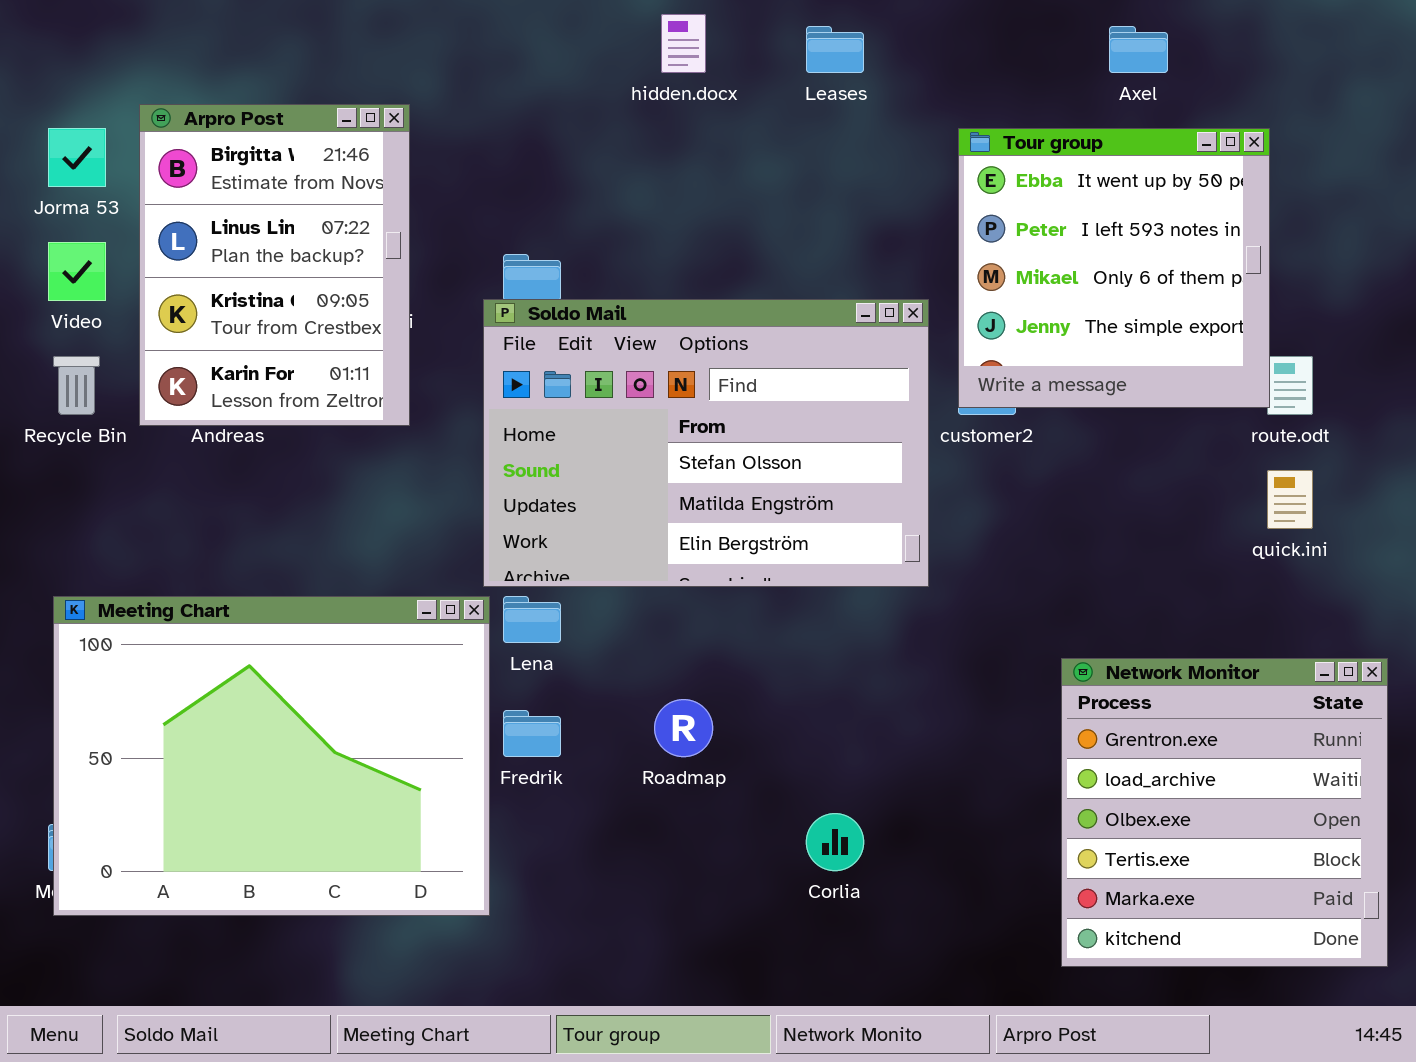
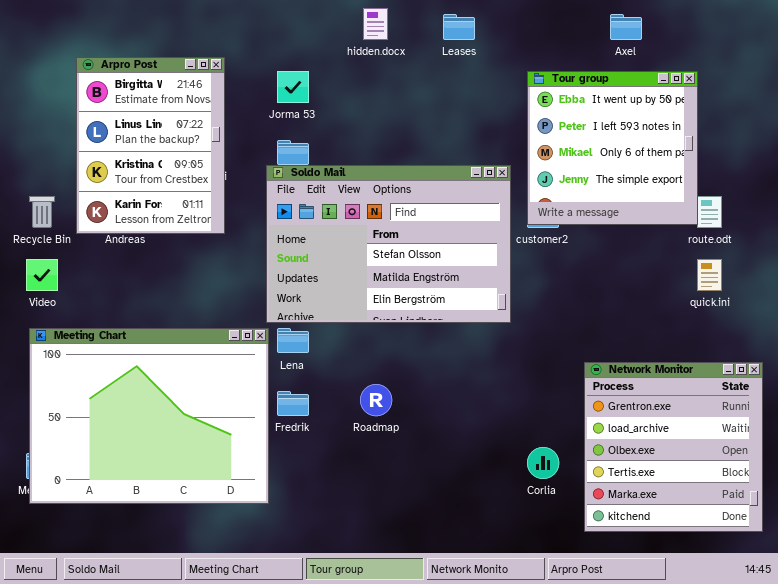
Jorma 53: [48,128,106,187] -> [277,71,309,103], moved
Video: [48,242,106,301] -> [26,259,58,291], moved
Corlia: [806,813,864,871] -> [527,447,559,479], moved

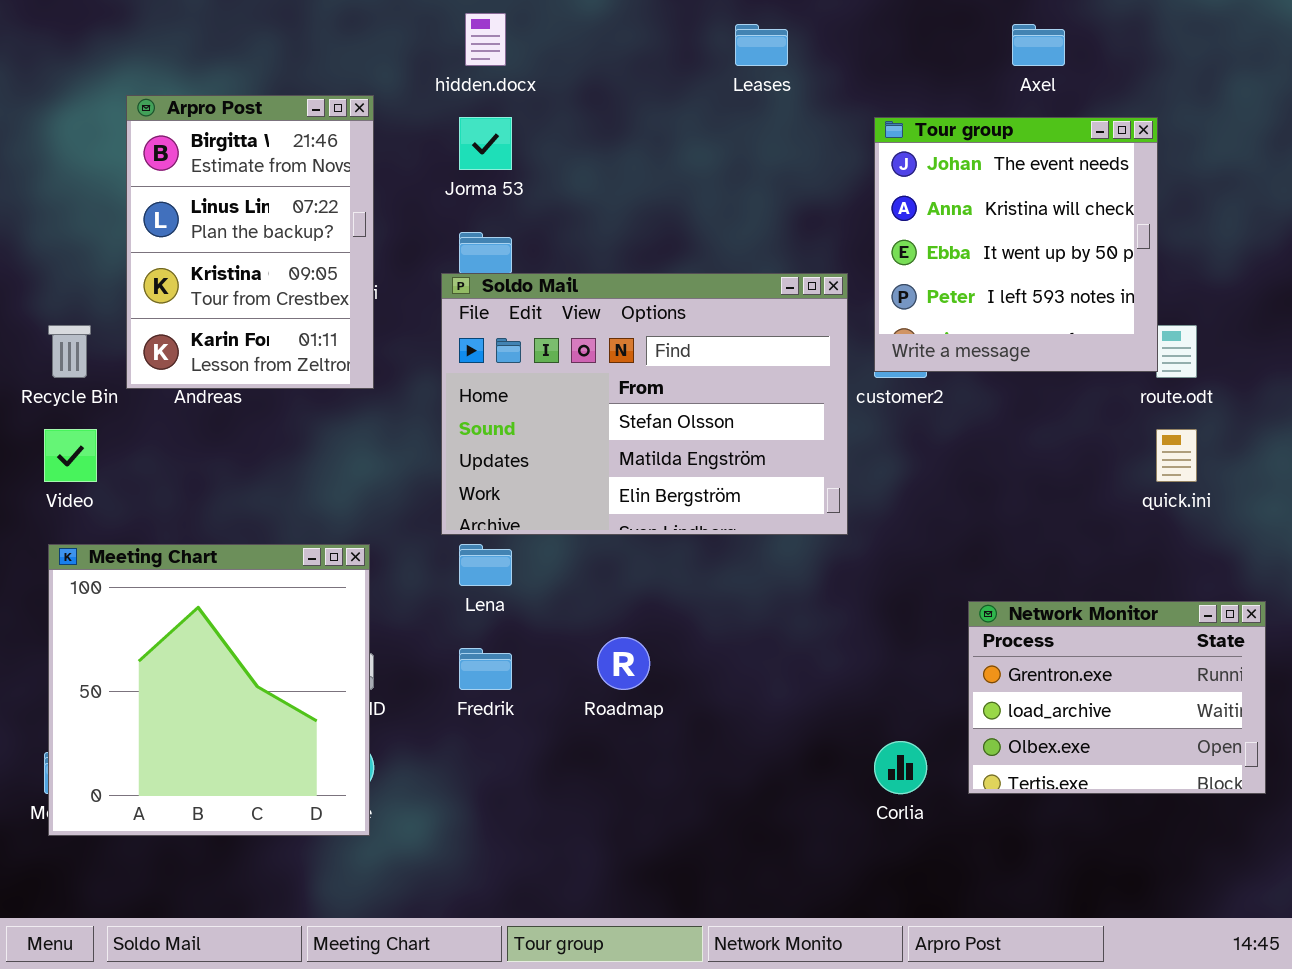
hidden.docx: [363,8,388,40] -> [465,13,506,66], moved
Tour group: [527,71,698,225] -> [874,117,1158,372], scrolled up 2 rows
Meeting Chart: [29,328,269,504] -> [48,544,370,836], resized
Network Monitor: [584,362,763,532] -> [968,601,1266,794], resized

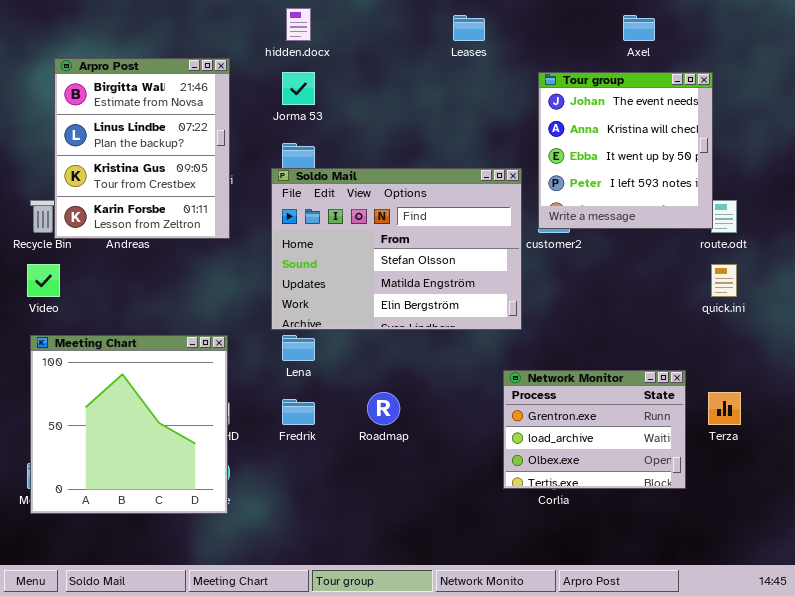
Arpro Post: [126,95,374,389] -> [54,58,230,239], resized
Network Monitor: [968,601,1266,794] -> [503,370,686,489], moved

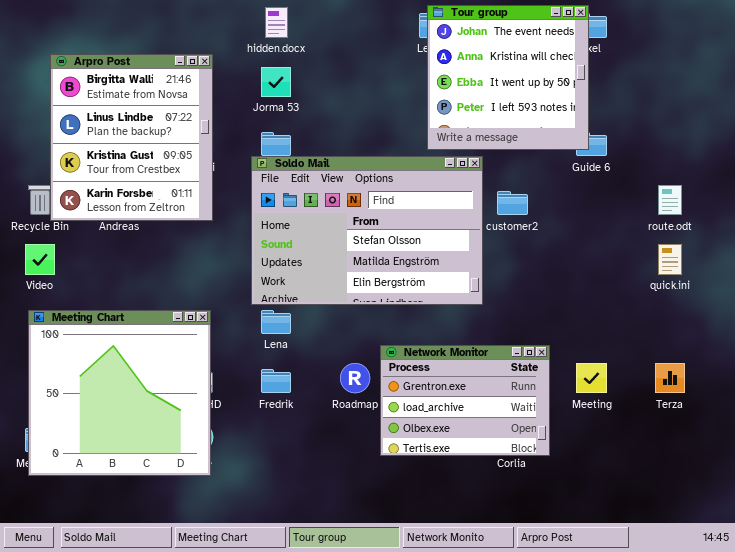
Tour group: [538,72,713,229] -> [427,5,589,150], moved
Network Monitor: [503,370,686,489] -> [380,345,550,456], moved

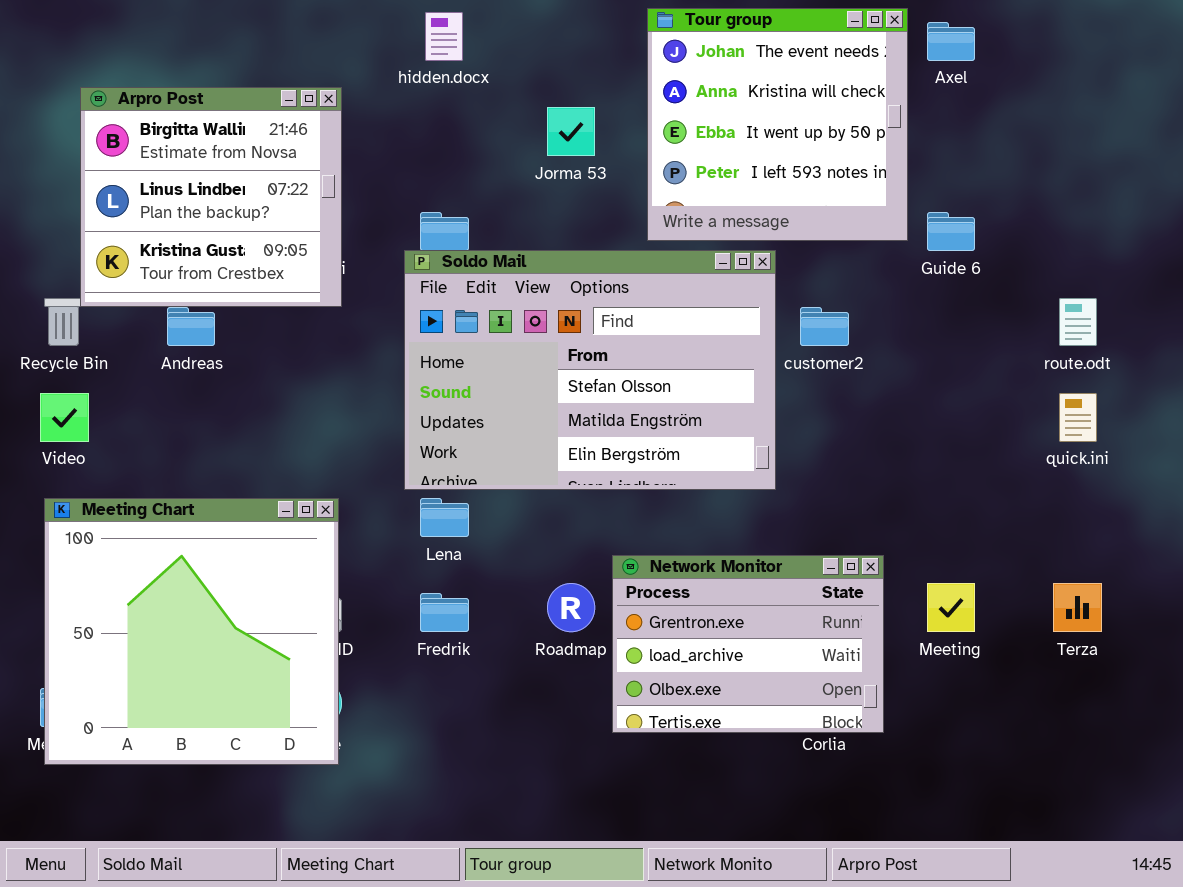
Tour group: [427,5,589,150] -> [647,8,908,241], moved
Arpro Post: [50,54,213,221] -> [80,87,342,307], resized
Jorma 53: [261,67,291,97] -> [547,107,595,156], moved

